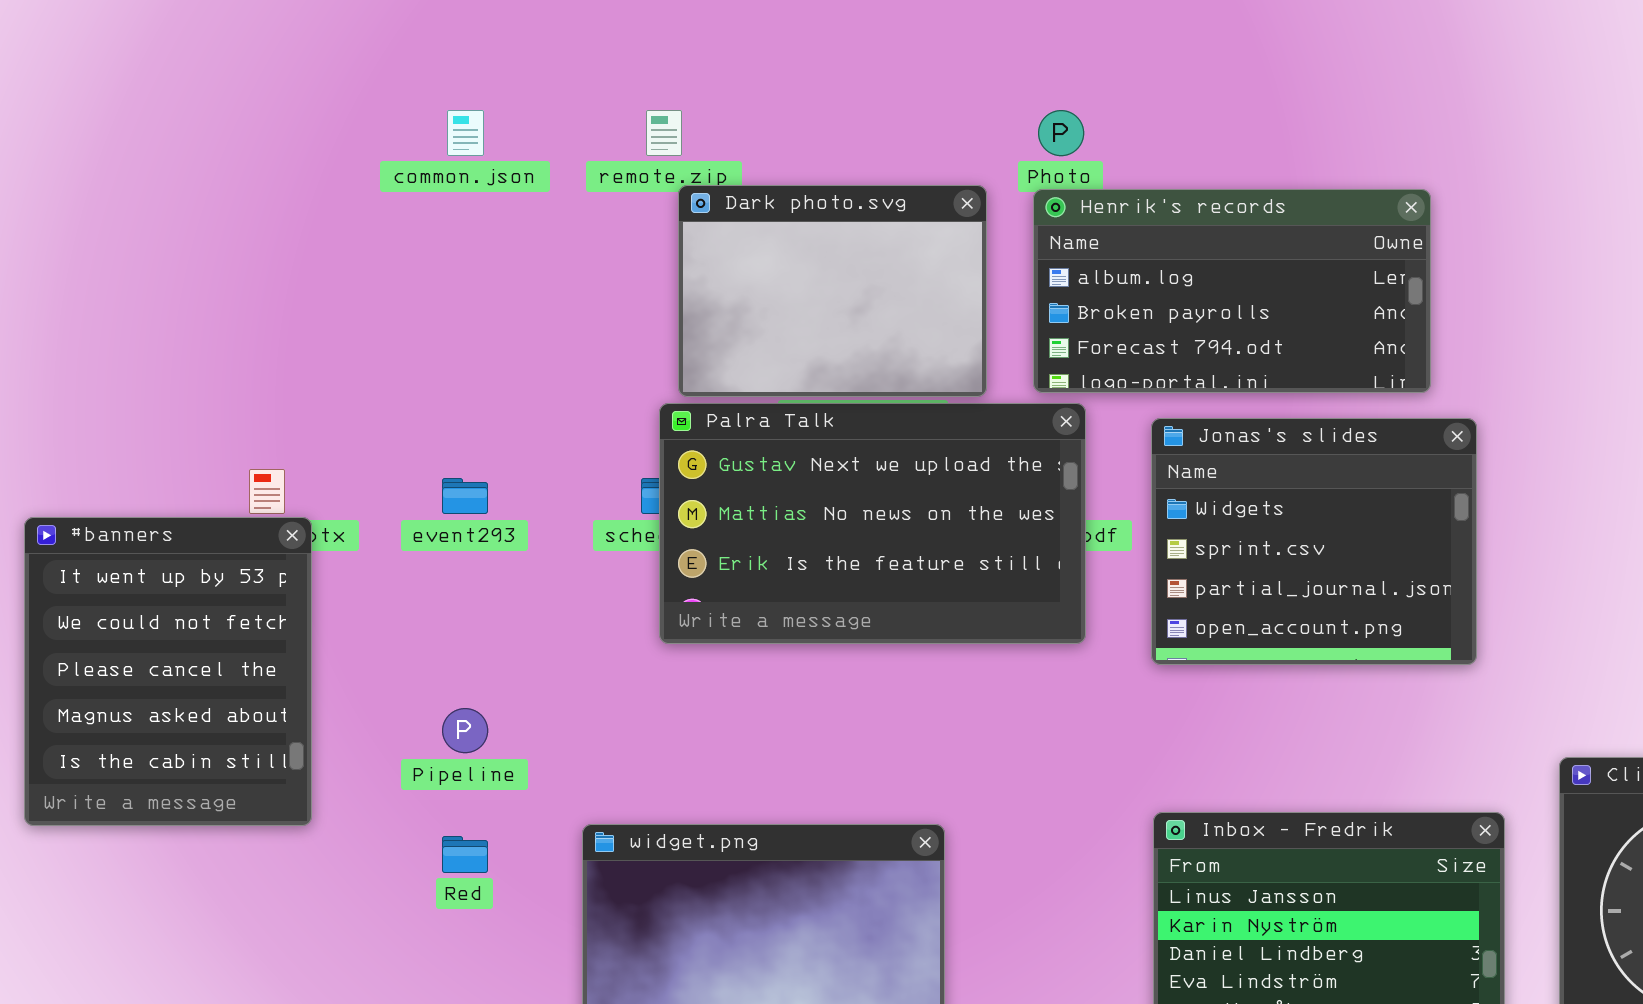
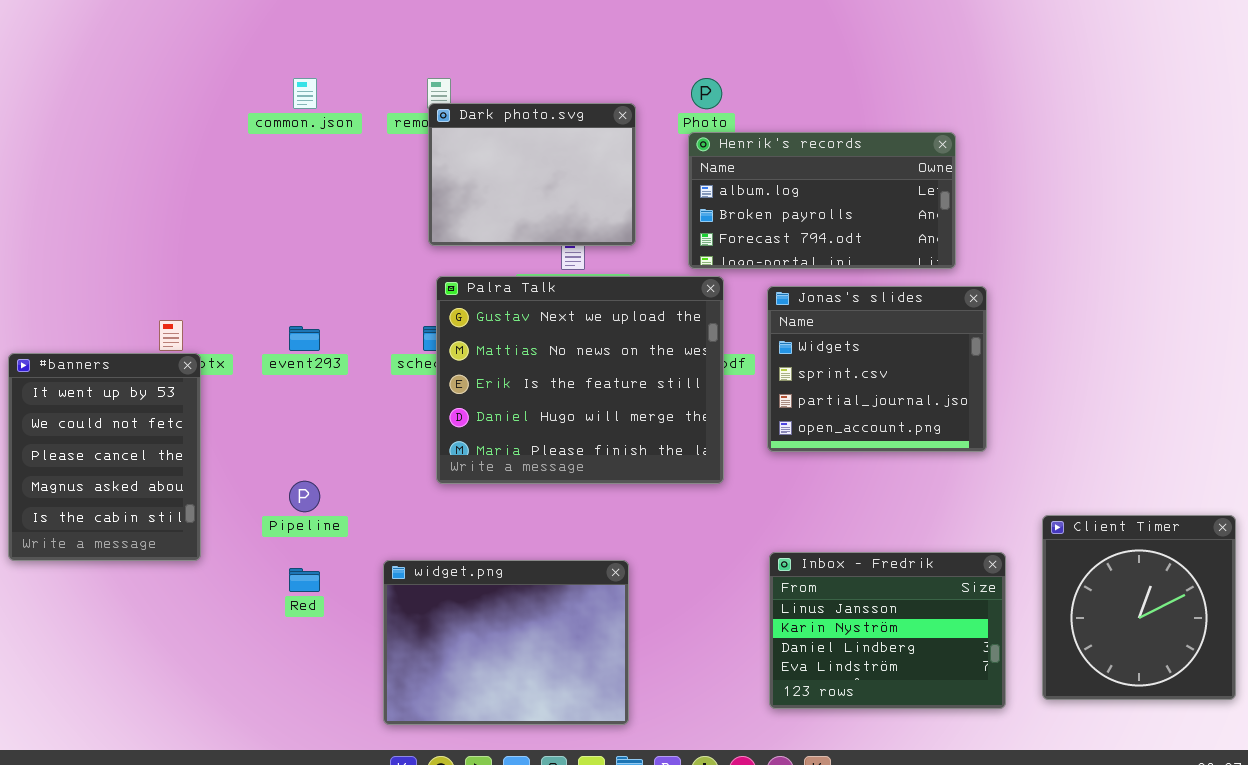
Dark photo.svg: [678,185,987,397] -> [428,103,636,246], moved
Palra Talk: [659,403,1086,644] -> [436,276,724,484], resized

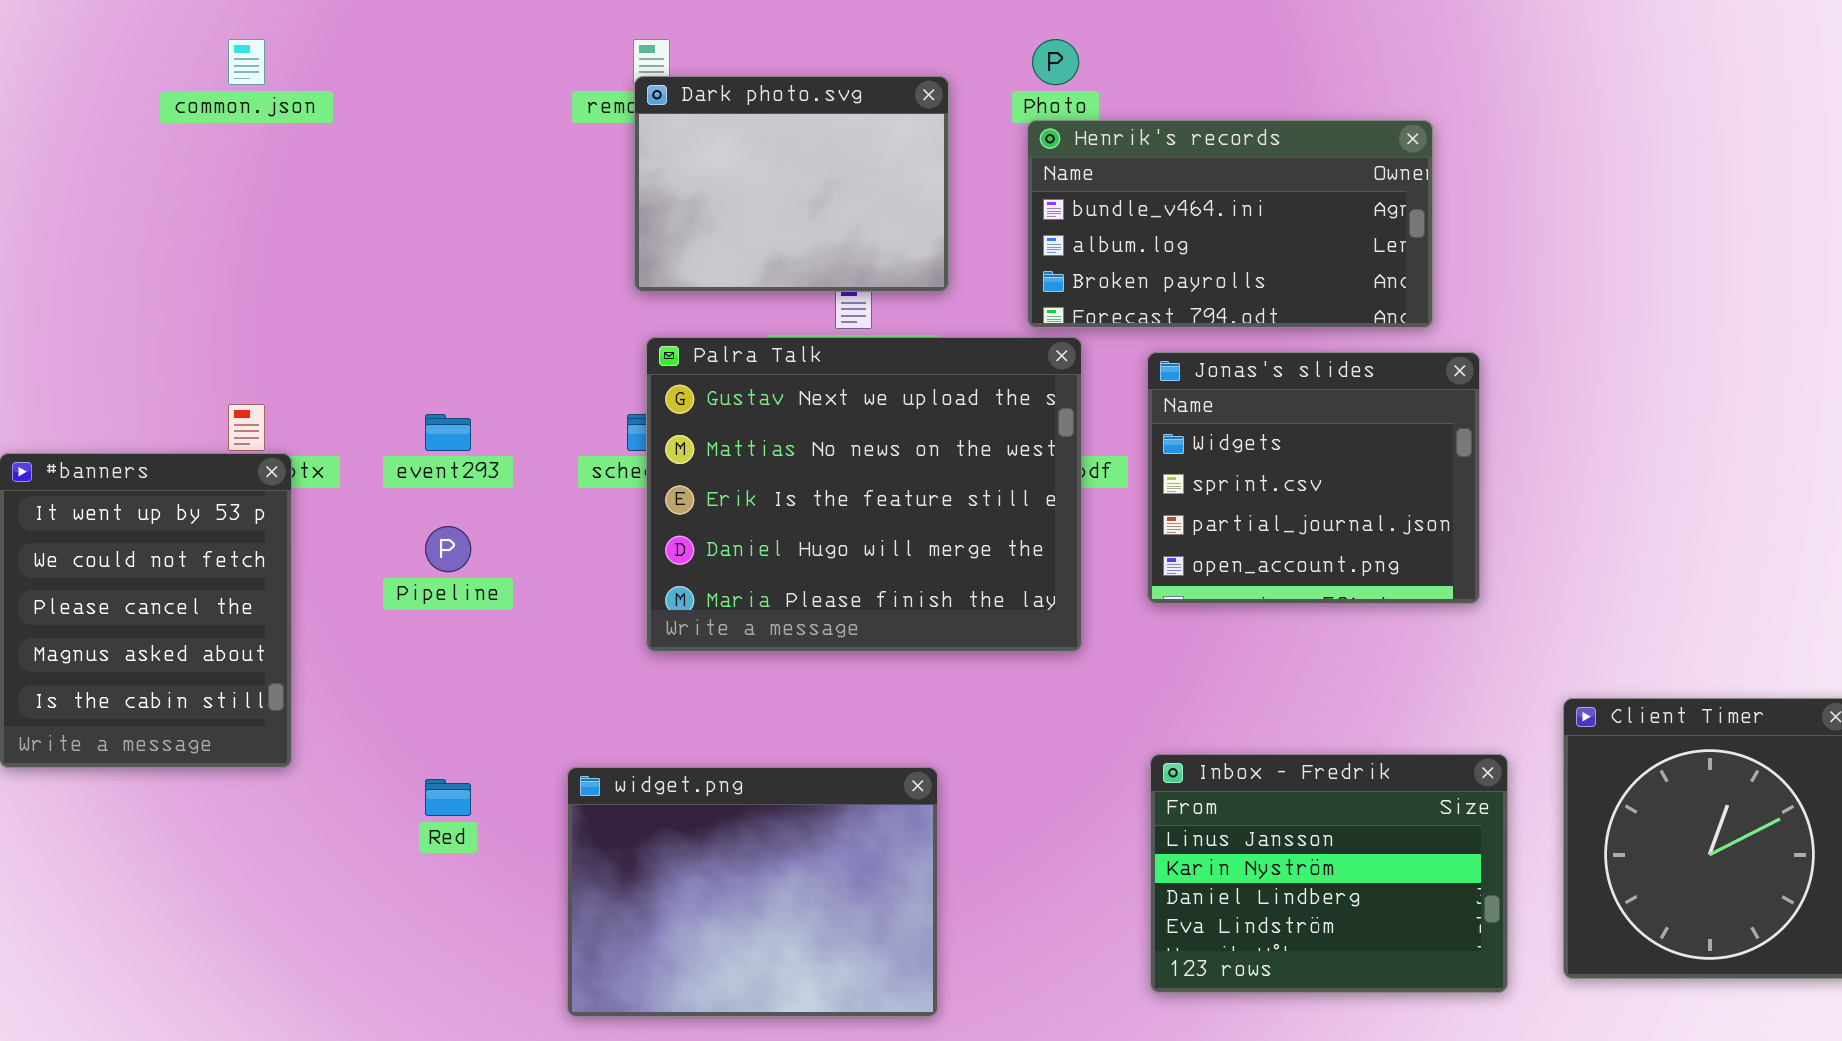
common.json: [293,78,317,109] -> [228,39,265,85], moved
Henrik's records: [688,132,956,269] -> [1027,120,1433,328], scrolled up 1 row
Pipeline: [289,481,320,512] -> [425,526,471,572], moved

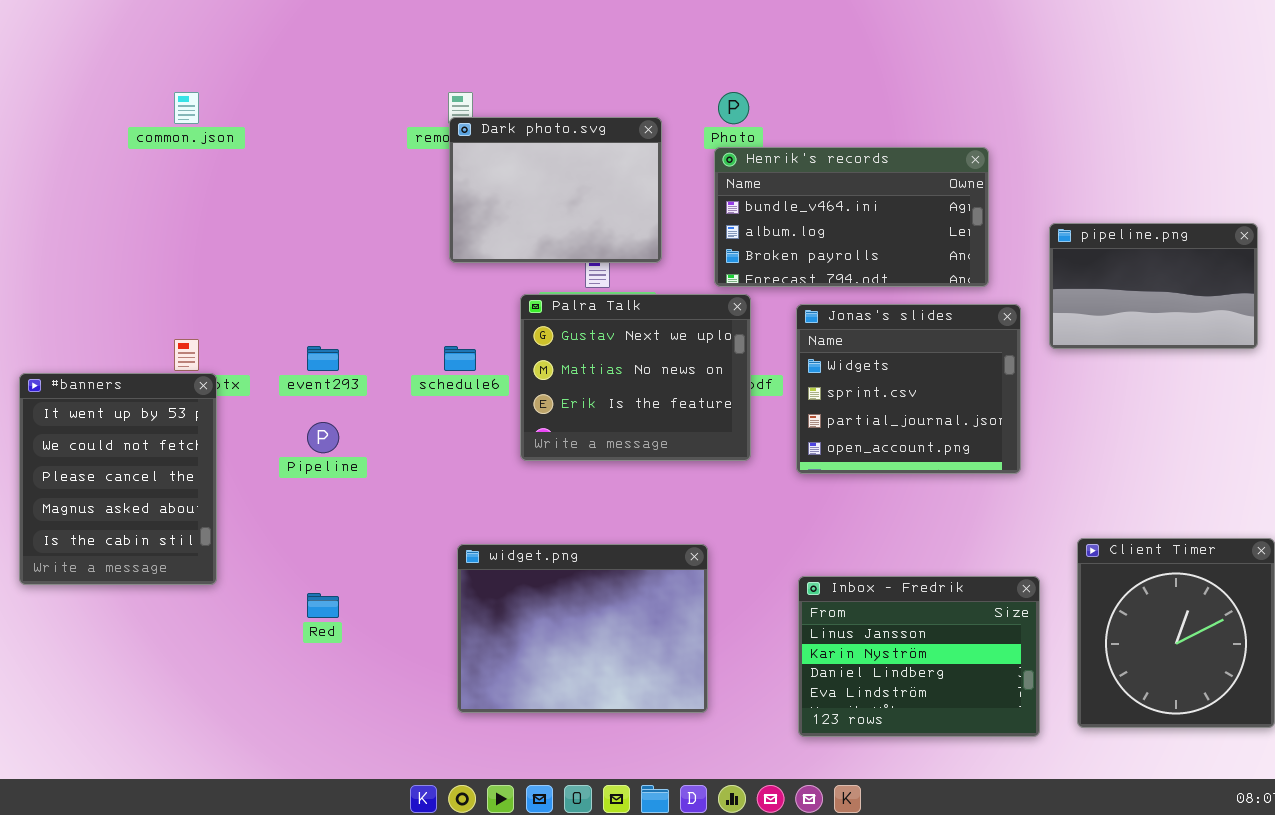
pipeline.png: none -> [1049,223,1258,349], opened
Palra Talk: [646,337,1082,652] -> [520,294,751,461], resized
widget.png: [567,767,938,1017] -> [457,544,708,713], moved

